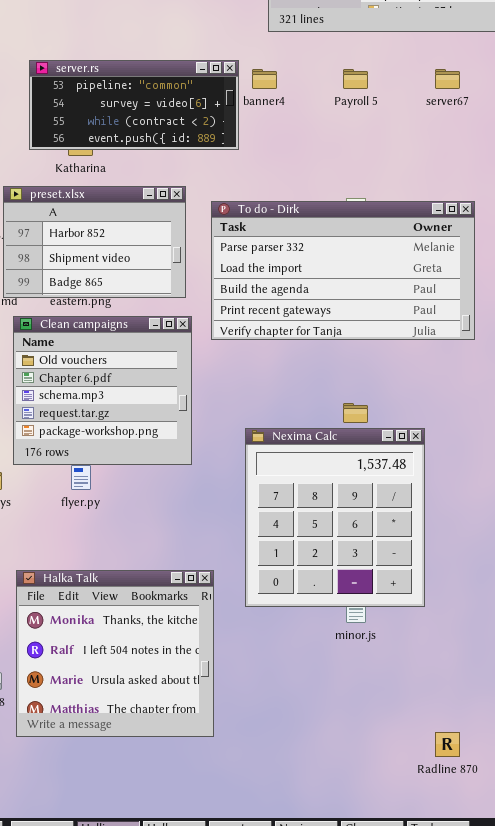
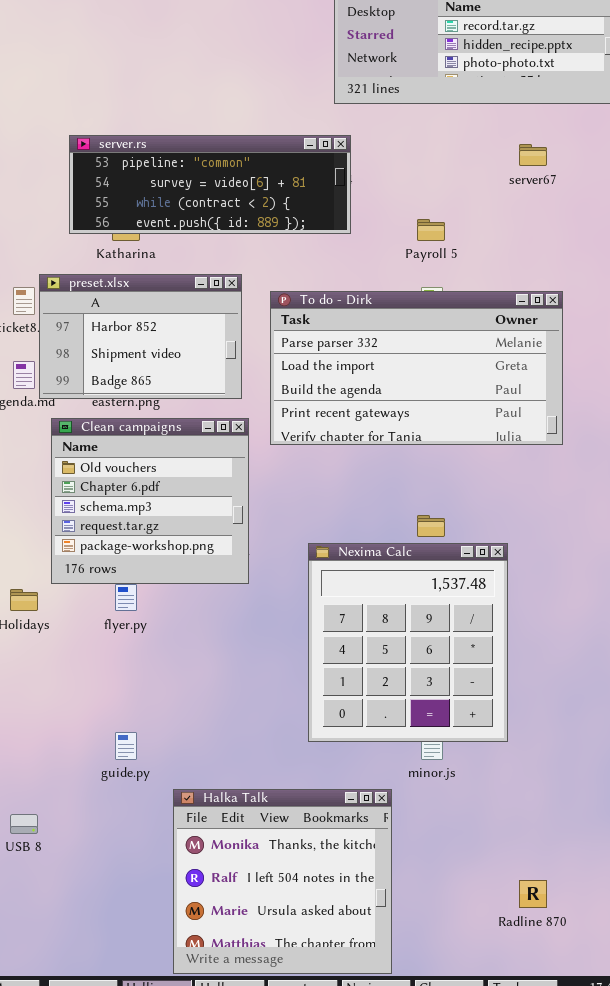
server.rs: [29,60,239,150] -> [69,135,351,234], resized
Payroll 5: [343,69,368,89] -> [417,219,445,241], moved
Halka Talk: [16,570,214,737] -> [173,789,392,974], moved

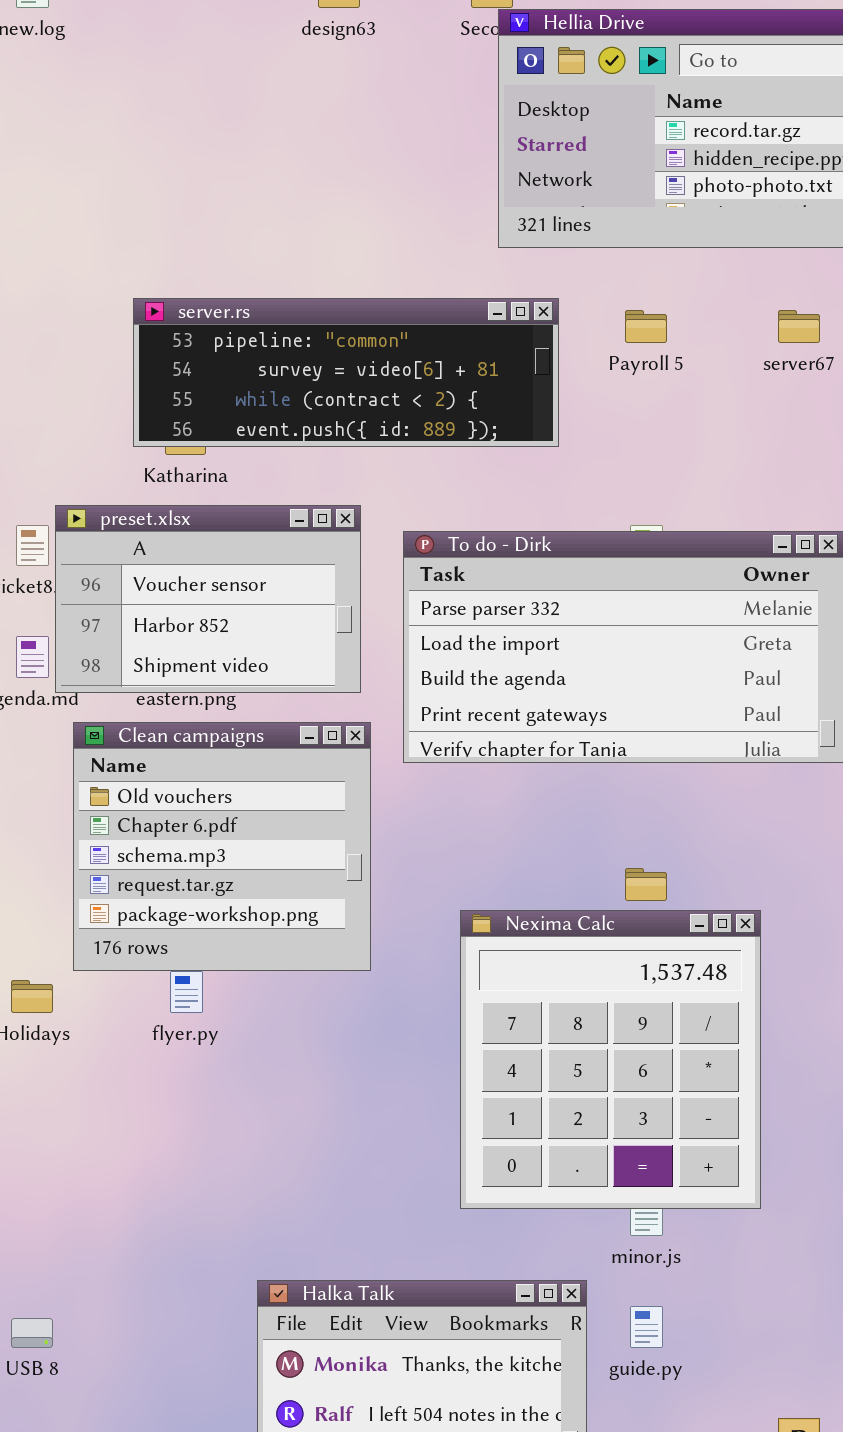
server.rs: [69,135,351,234] -> [133,298,559,447], moved
Payroll 5: [417,219,445,241] -> [625,310,667,343], moved
preset.xlsx: [39,274,242,399] -> [55,505,361,693], scrolled up 1 row
guide.py: [115,732,137,760] -> [630,1306,663,1348], moved

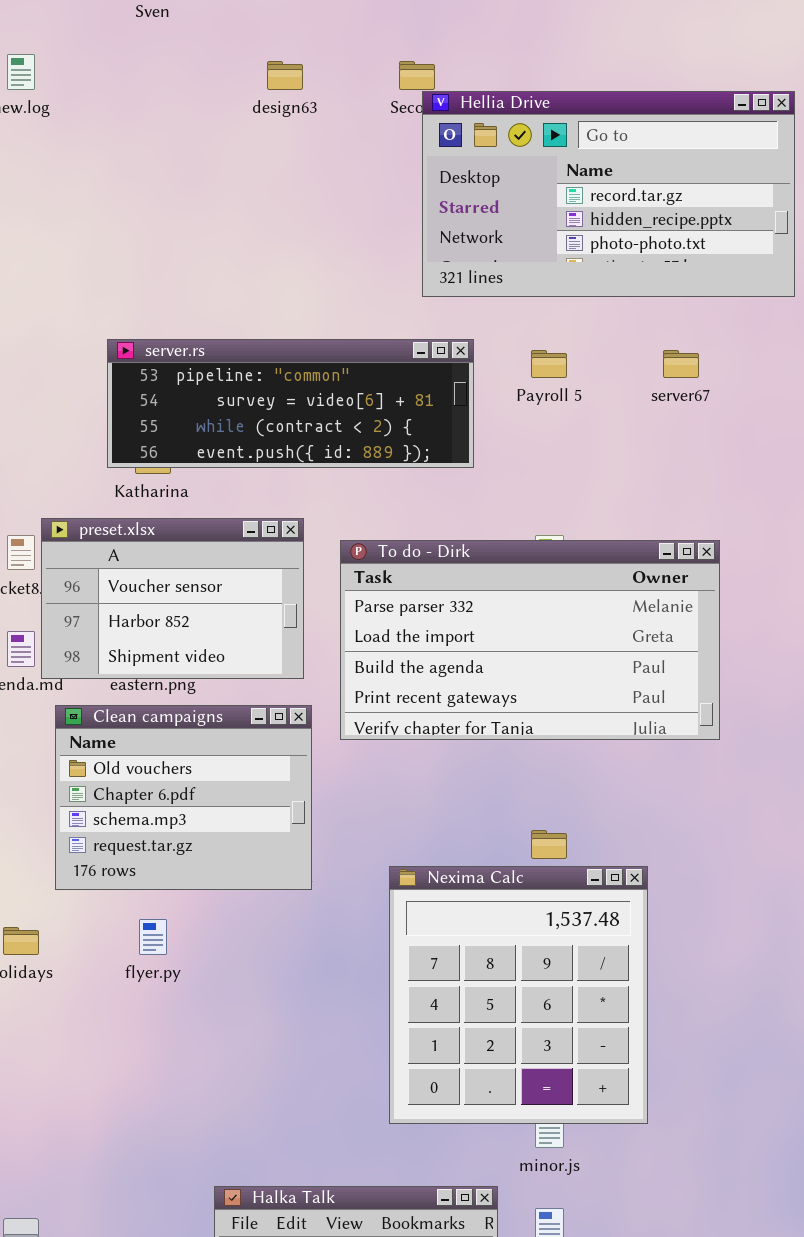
Clean campaigns: [73,722,371,971] -> [55,705,312,890], resized

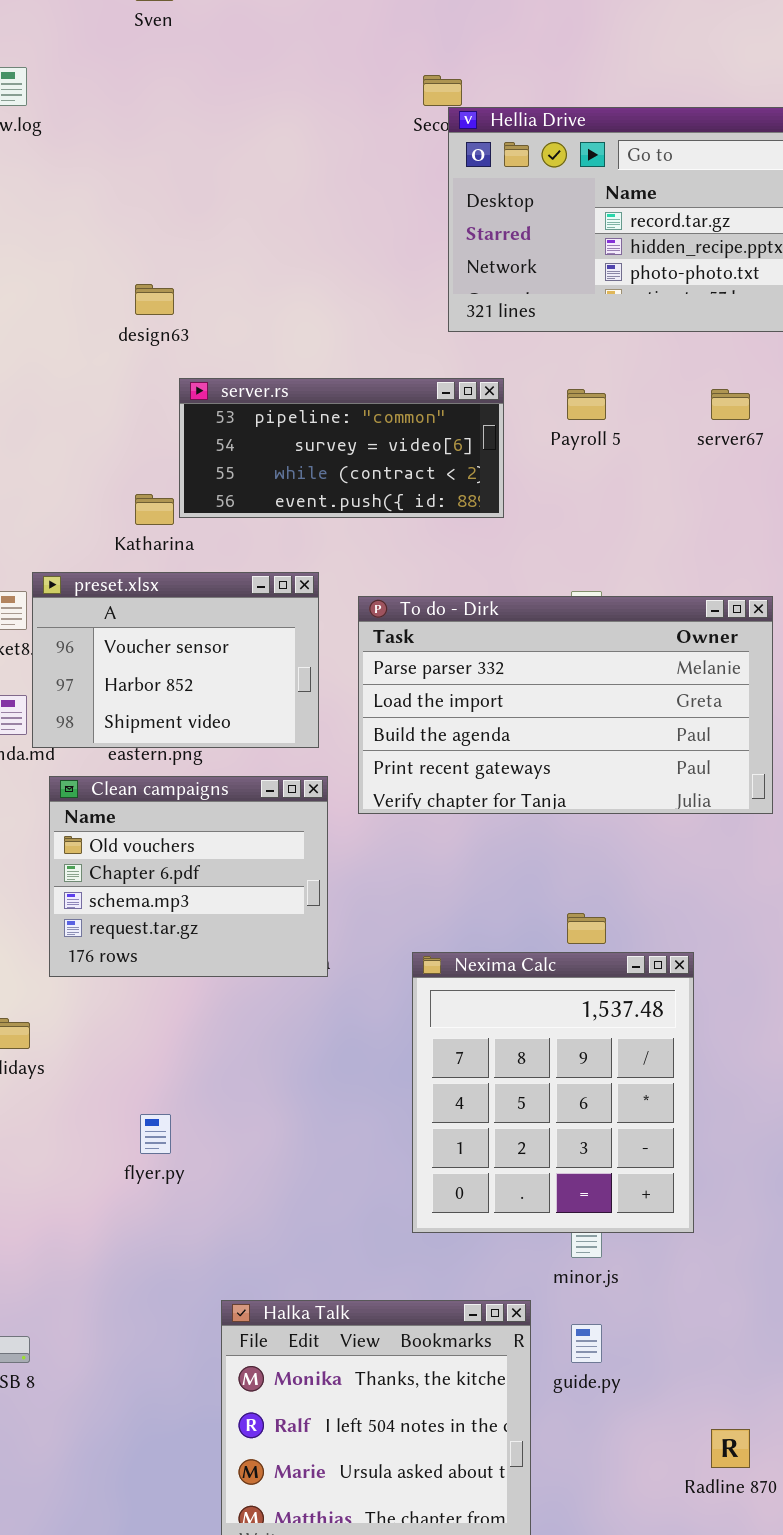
design63: [267,61,303,90] -> [135,284,174,315], moved
server.rs: [107,339,474,468] -> [179,378,504,518], resized
flyer.py: [139,919,167,955] -> [140,1114,171,1154], moved

